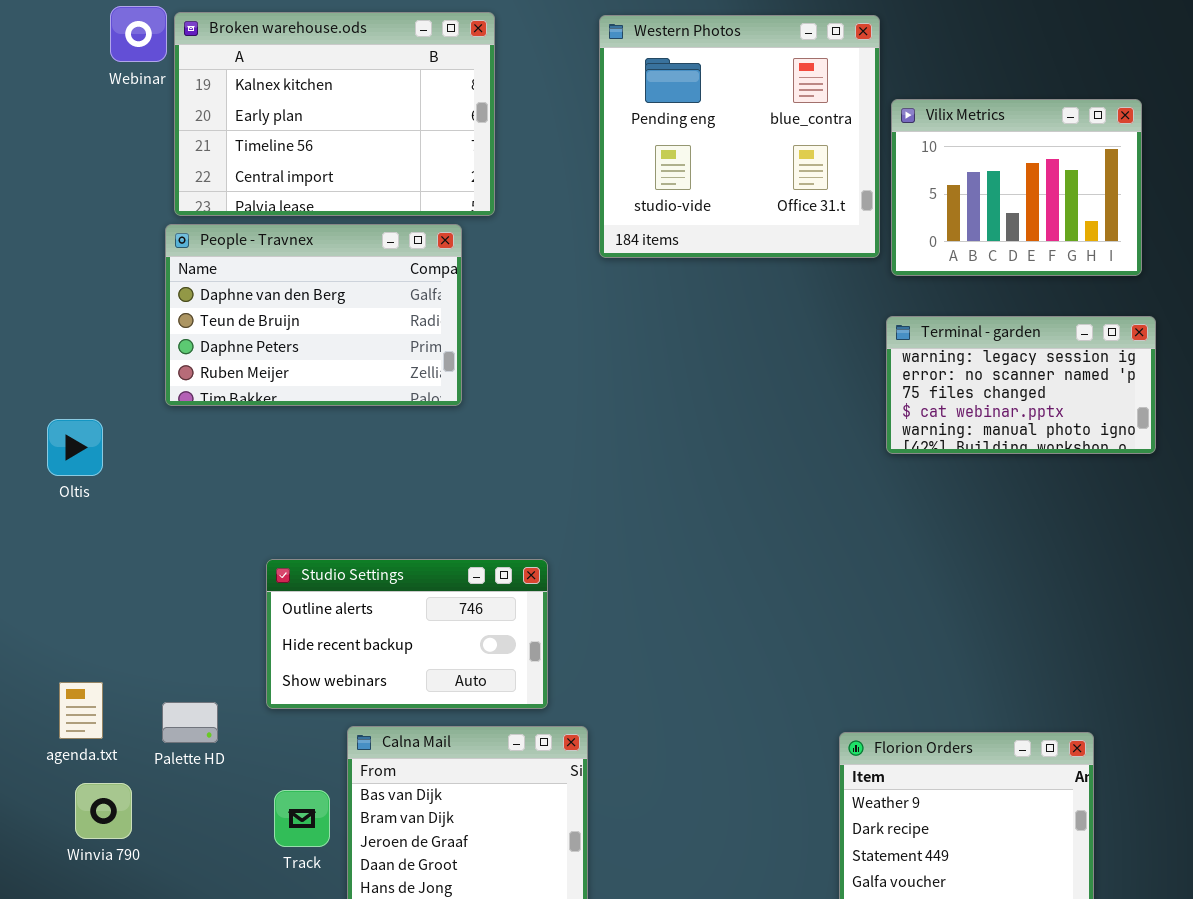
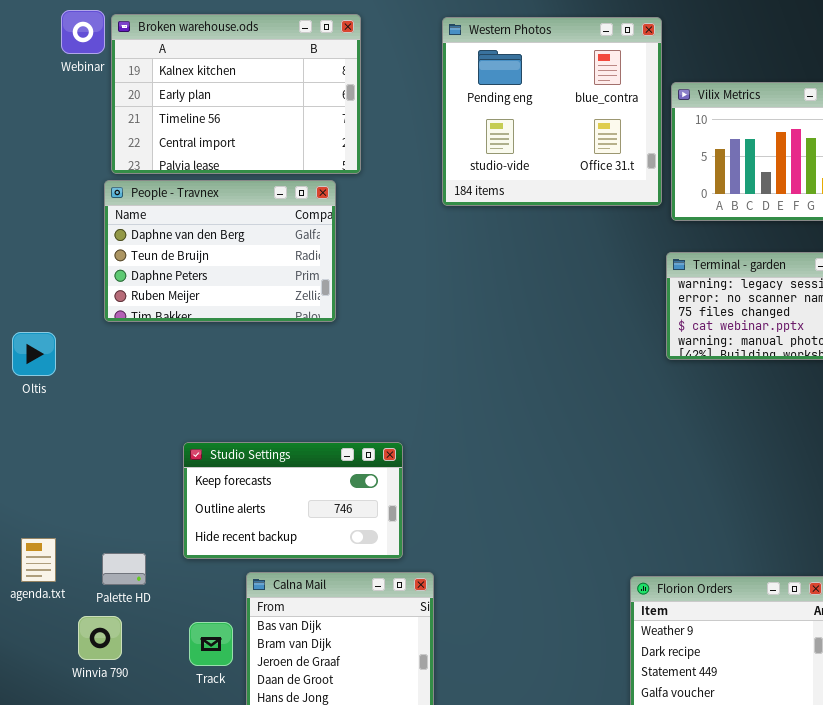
Studio Settings: [266,559,548,709] -> [183,442,403,559], scrolled up 1 row
Winvia 790: [75,783,132,839] -> [78,616,122,660], moved

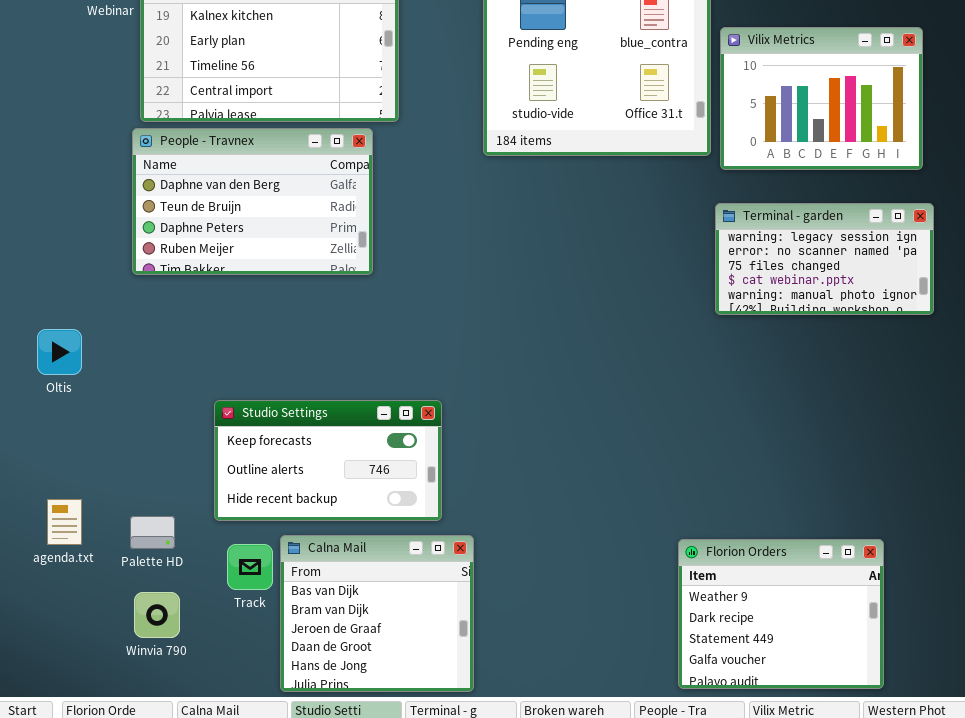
Oltis: [12,332,56,376] -> [37,329,82,375], moved
Winvia 790: [78,616,122,660] -> [134,592,180,638], moved
Track: [189,622,233,666] -> [227,544,273,590], moved

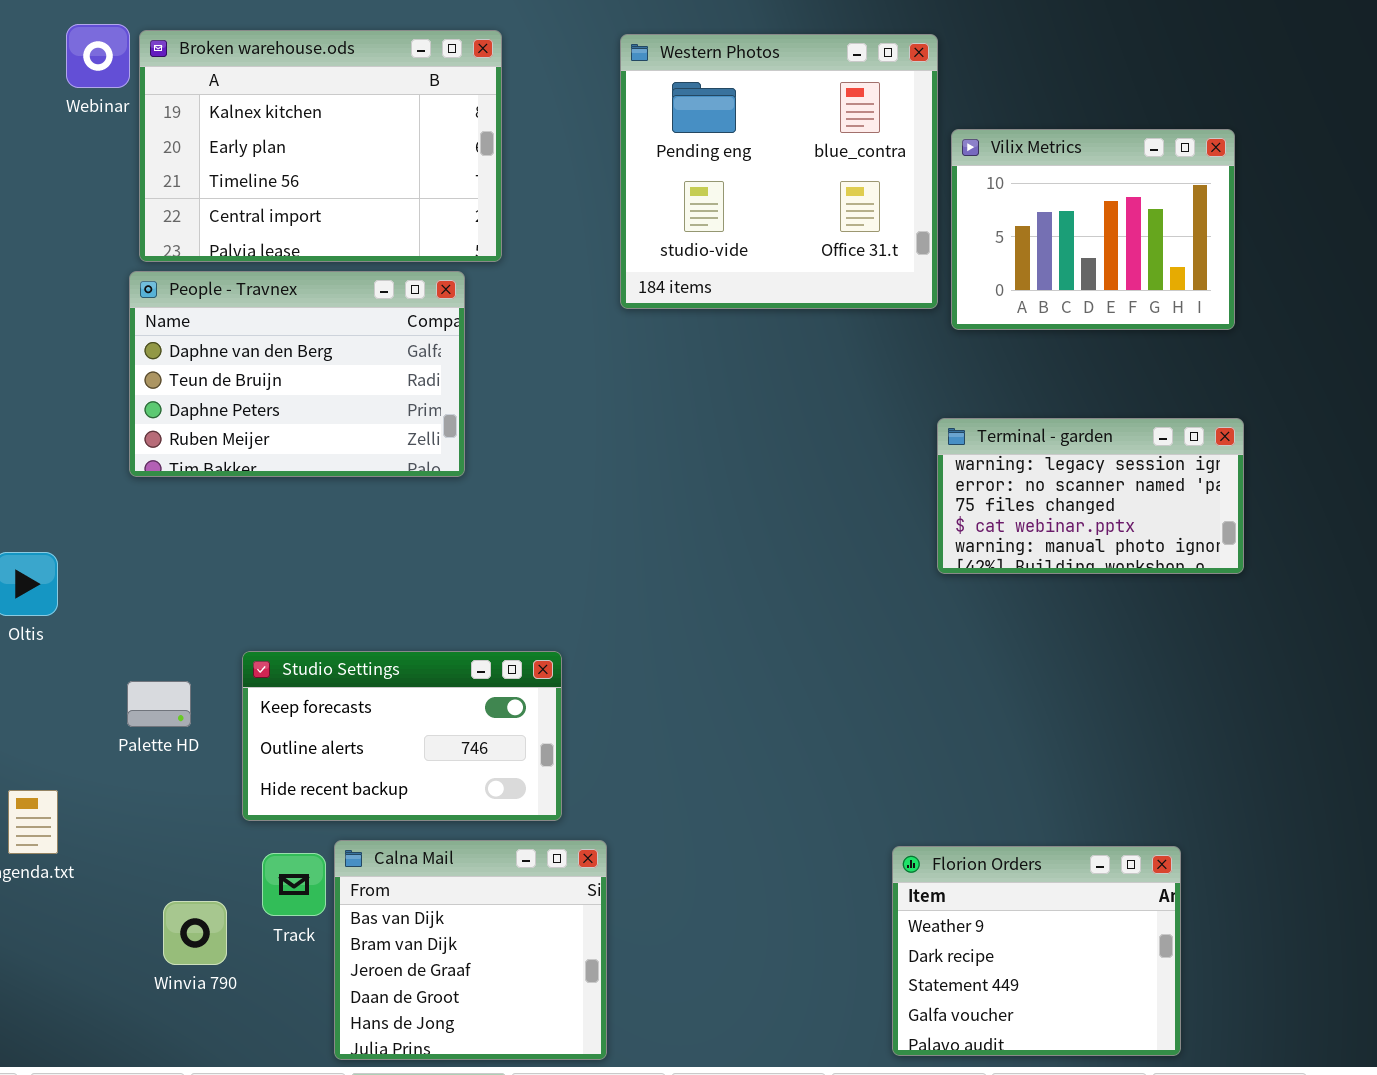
Terminal - garden: [715,203,934,315] -> [937,418,1244,574], moved
Palette HD: [130,516,175,549] -> [127,681,191,727], moved
Winvia 790: [134,592,180,638] -> [163,901,227,965], moved

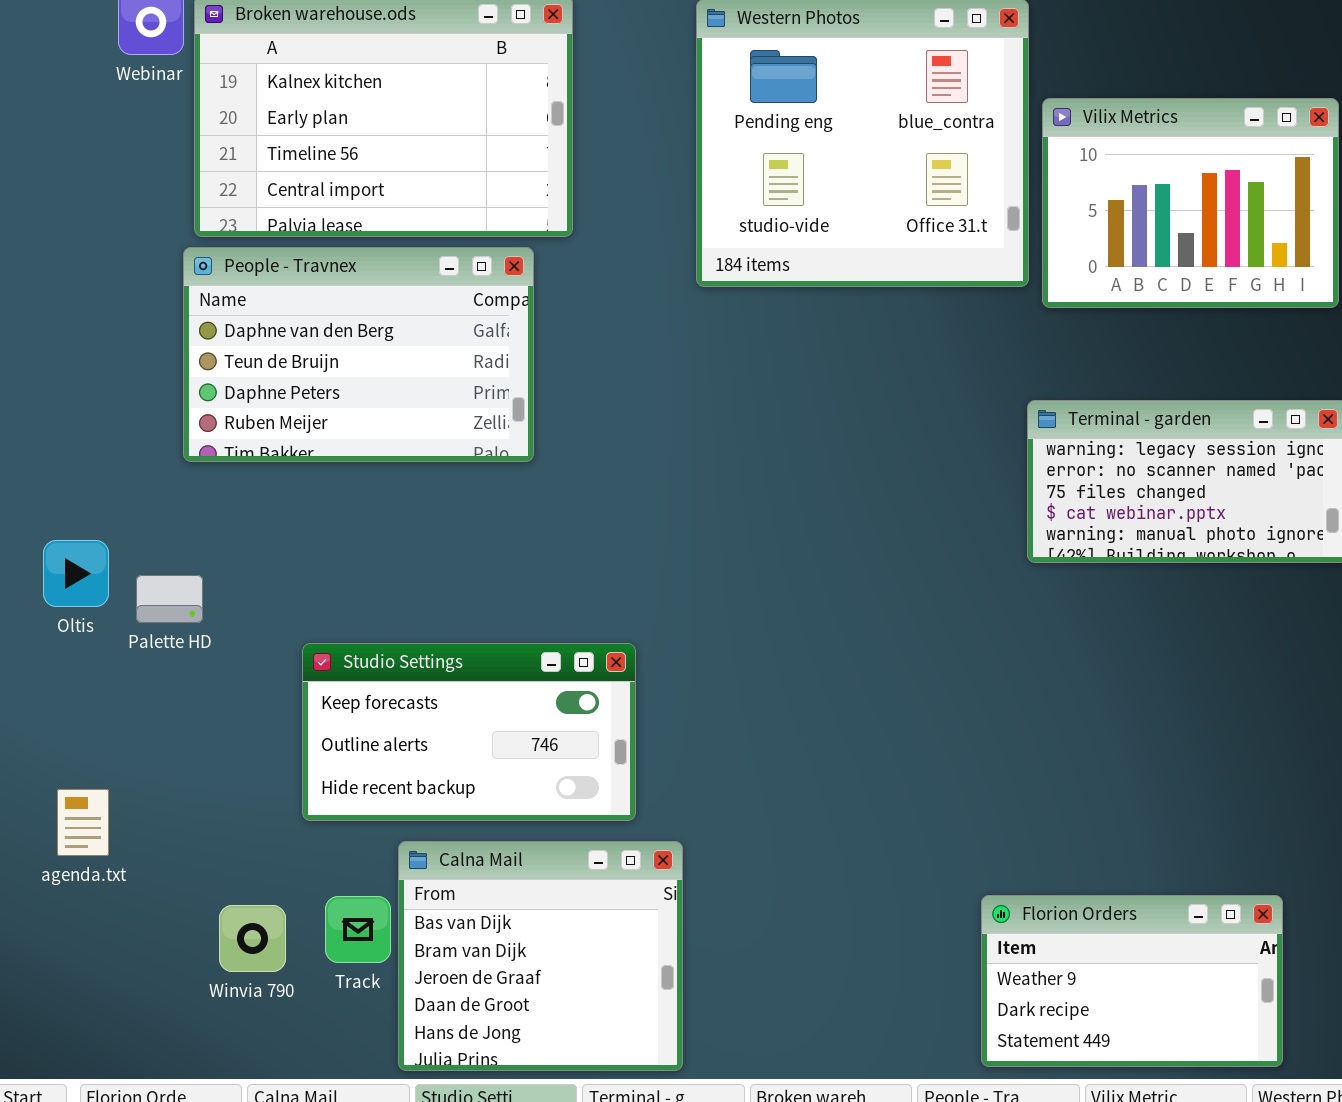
Palette HD: [127,681,191,727] -> [136,575,203,623], moved
Florion Orders: [892,846,1181,1056] -> [981,895,1283,1067], resized
Track: [262,853,326,916] -> [325,896,391,963], moved

